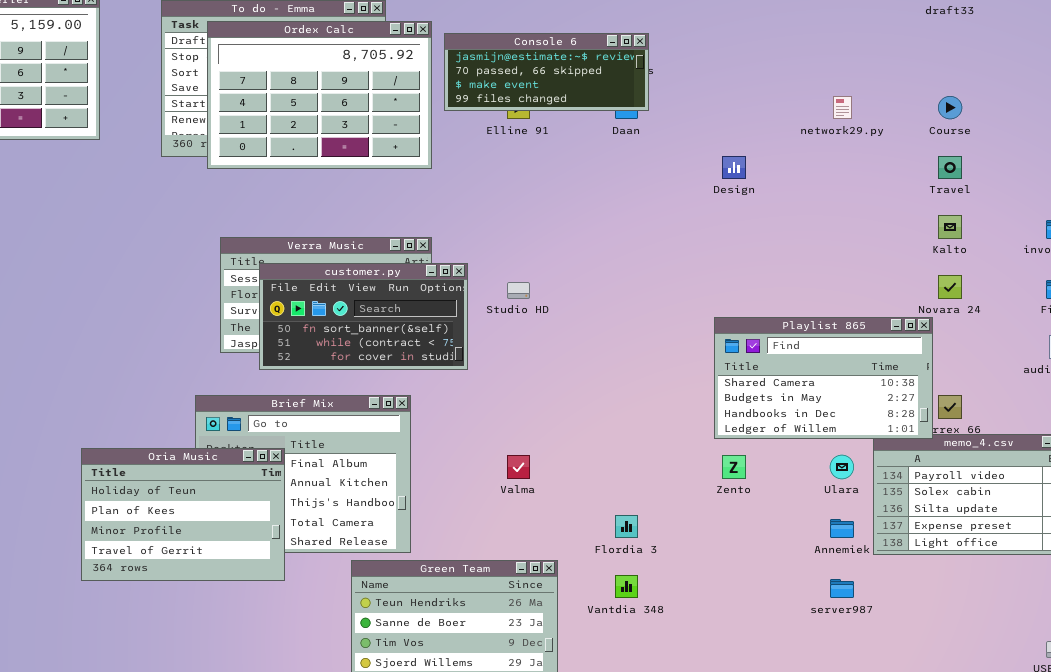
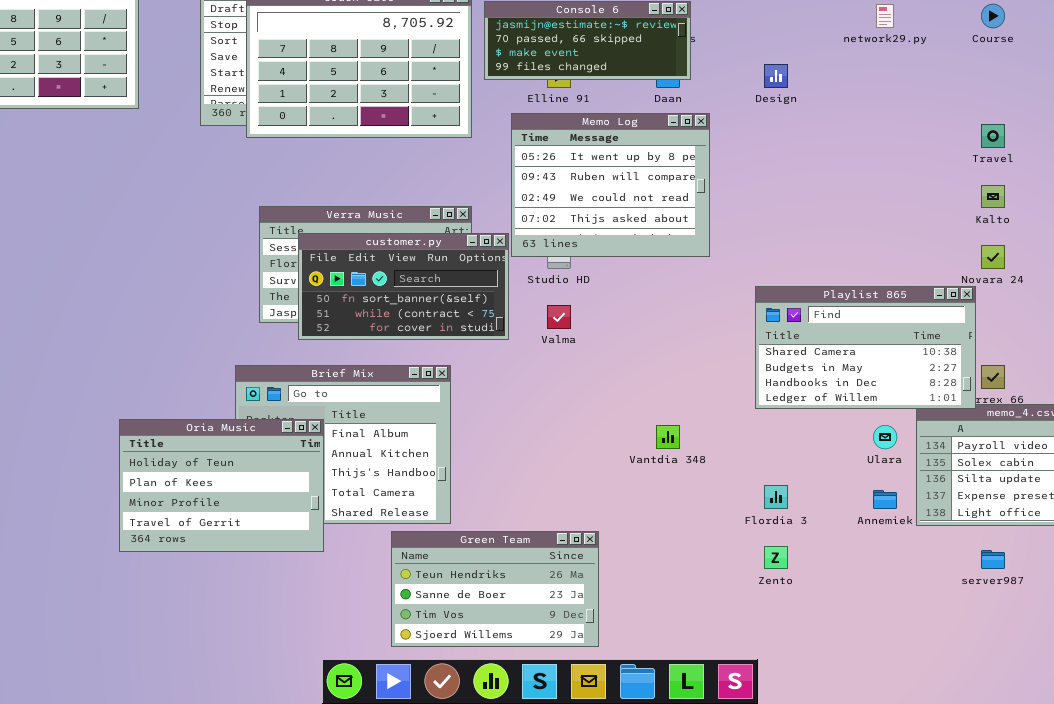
network29.py: [833,96,852,119] -> [876,4,894,28], moved
Course: [938,96,962,119] -> [981,4,1005,28], moved
Memo Log: none -> [511,113,710,257], opened
Design: [722,156,746,179] -> [764,64,788,88], moved
Valma: [507,455,530,479] -> [547,305,571,329], moved
Zento: [722,455,746,479] -> [764,546,788,569], moved
Flordia 3: [615,515,638,538] -> [764,485,788,509], moved
Vantdia 348: [615,575,638,598] -> [656,425,680,449], moved
server987: [830,579,854,598] -> [981,550,1005,569], moved

